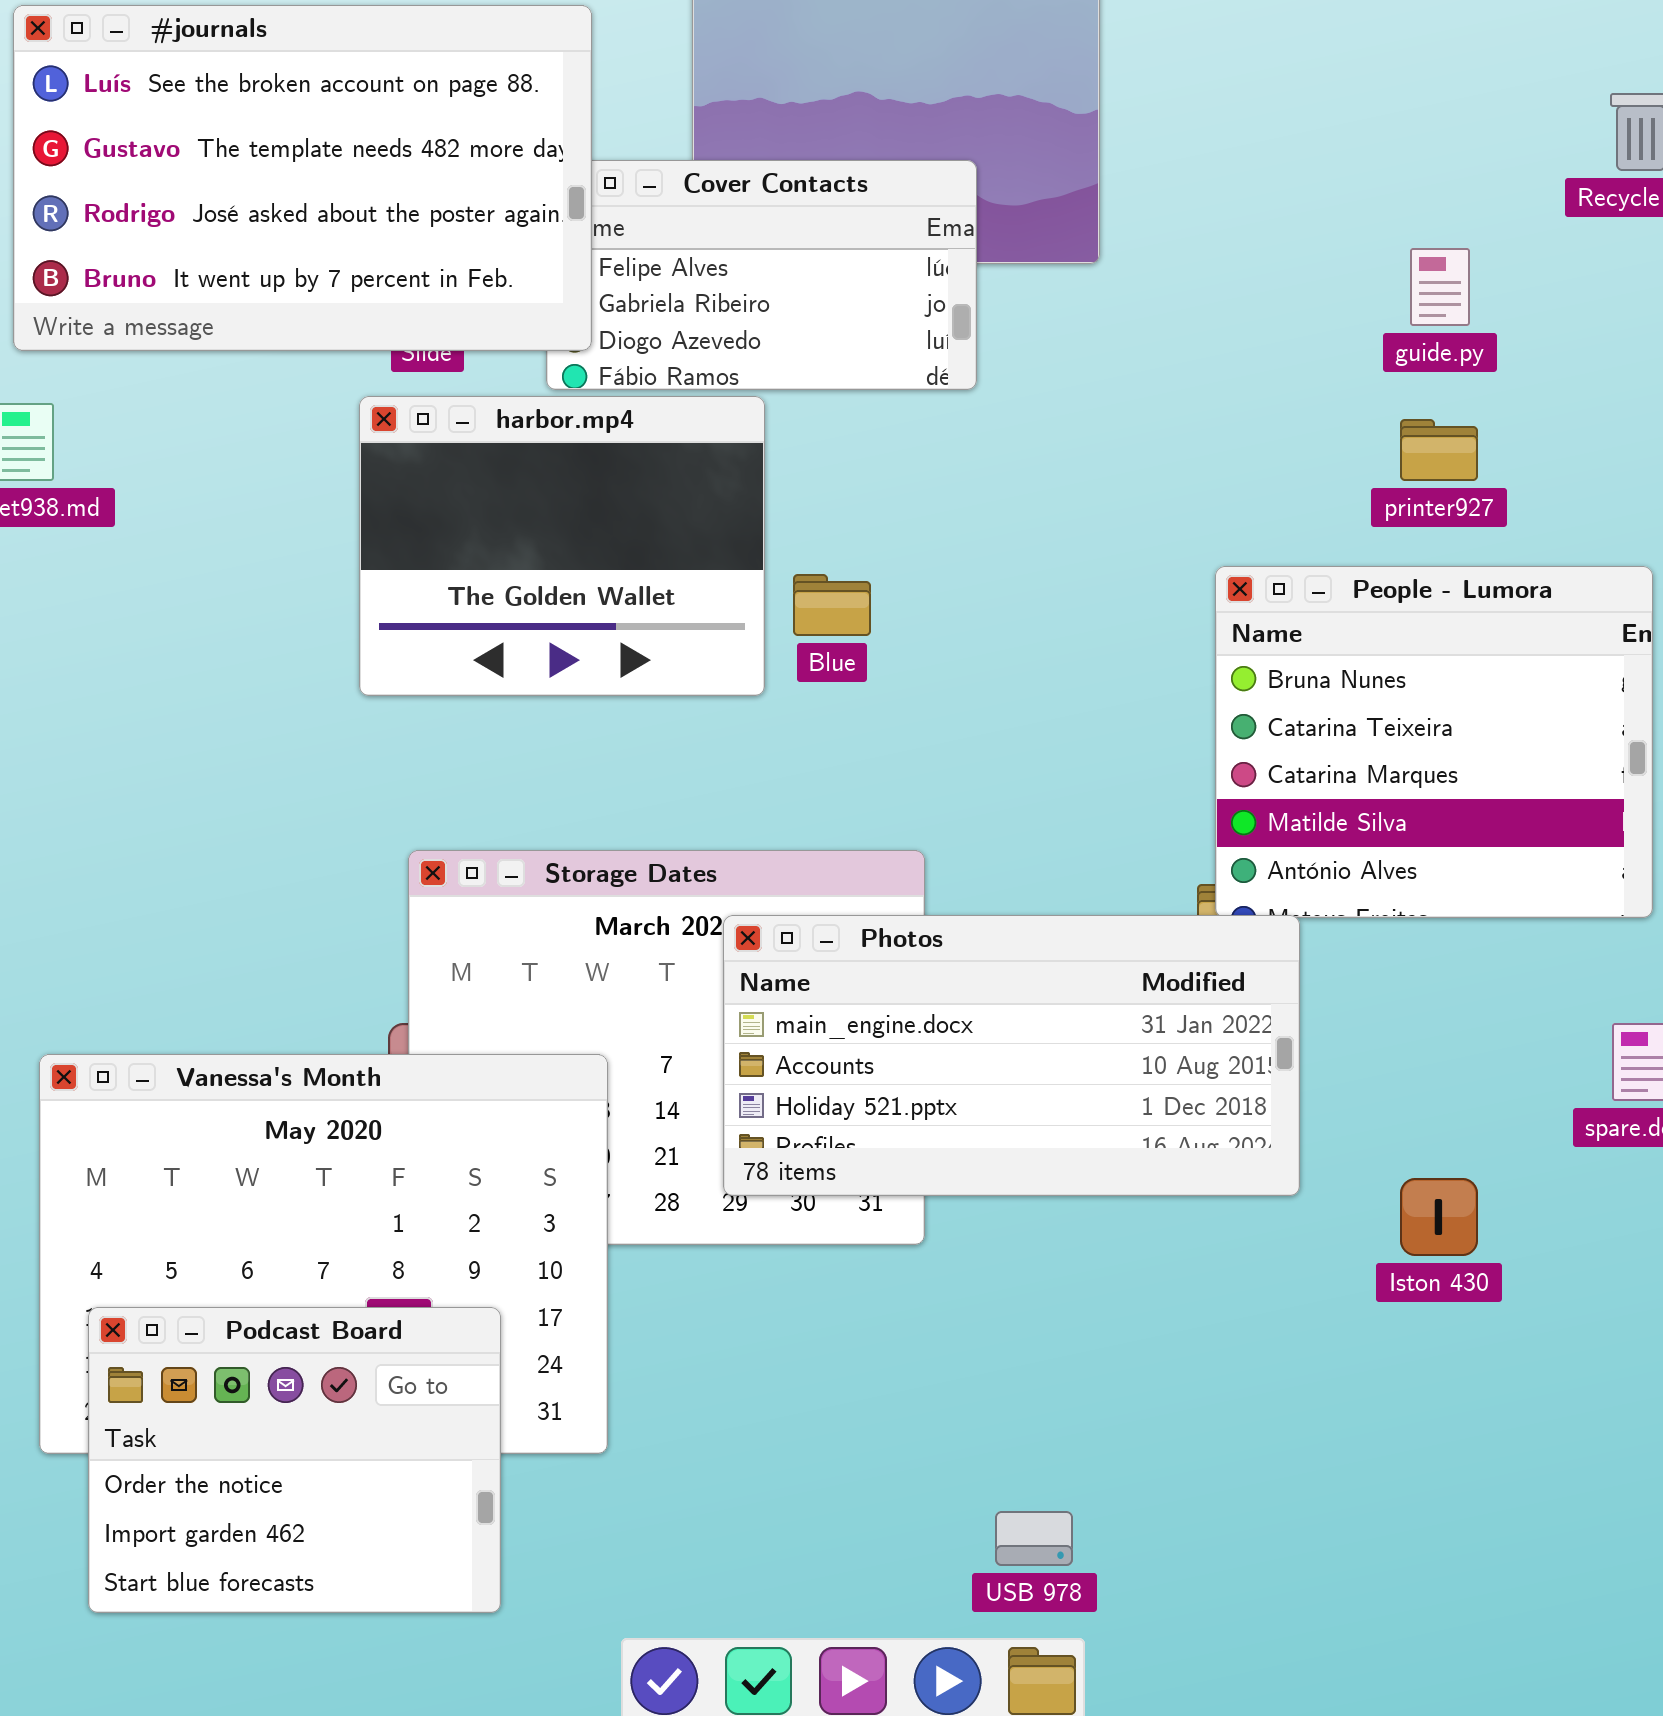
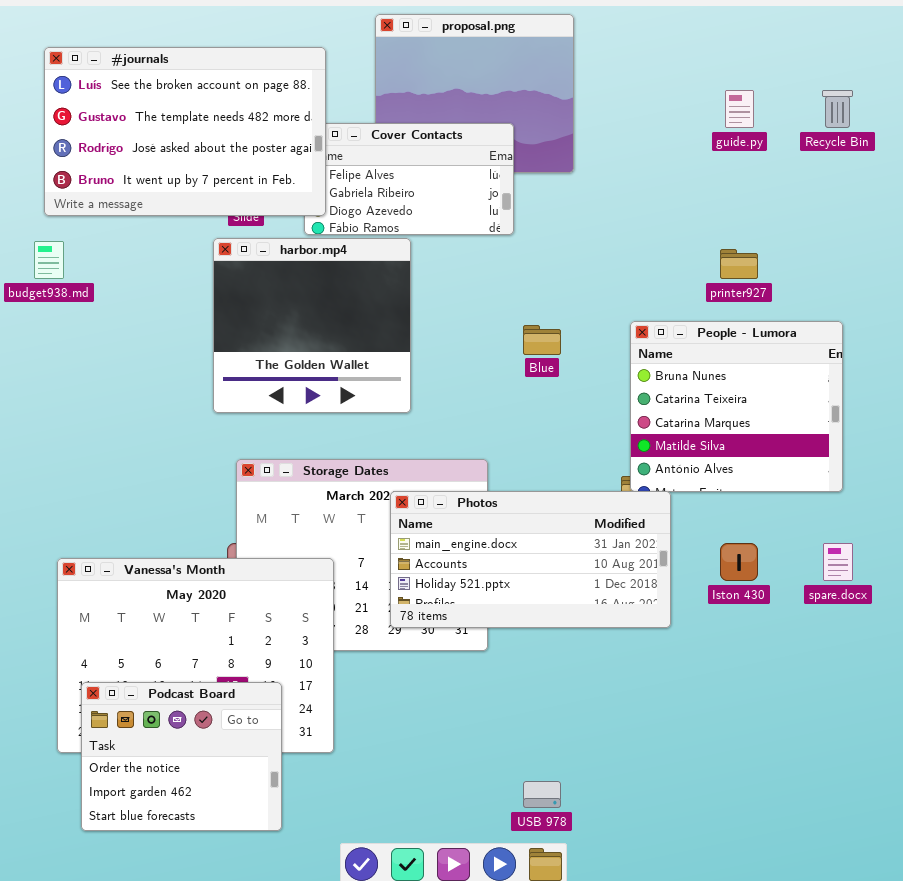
guide.py: [1410,248,1470,326] -> [725,90,754,128], moved
harbor.mp4: [359,396,765,696] -> [213,238,411,413], resized
Blue: [793,574,871,636] -> [523,325,561,355], moved
Iston 430: [1400,1178,1478,1256] -> [720,543,758,581], moved

